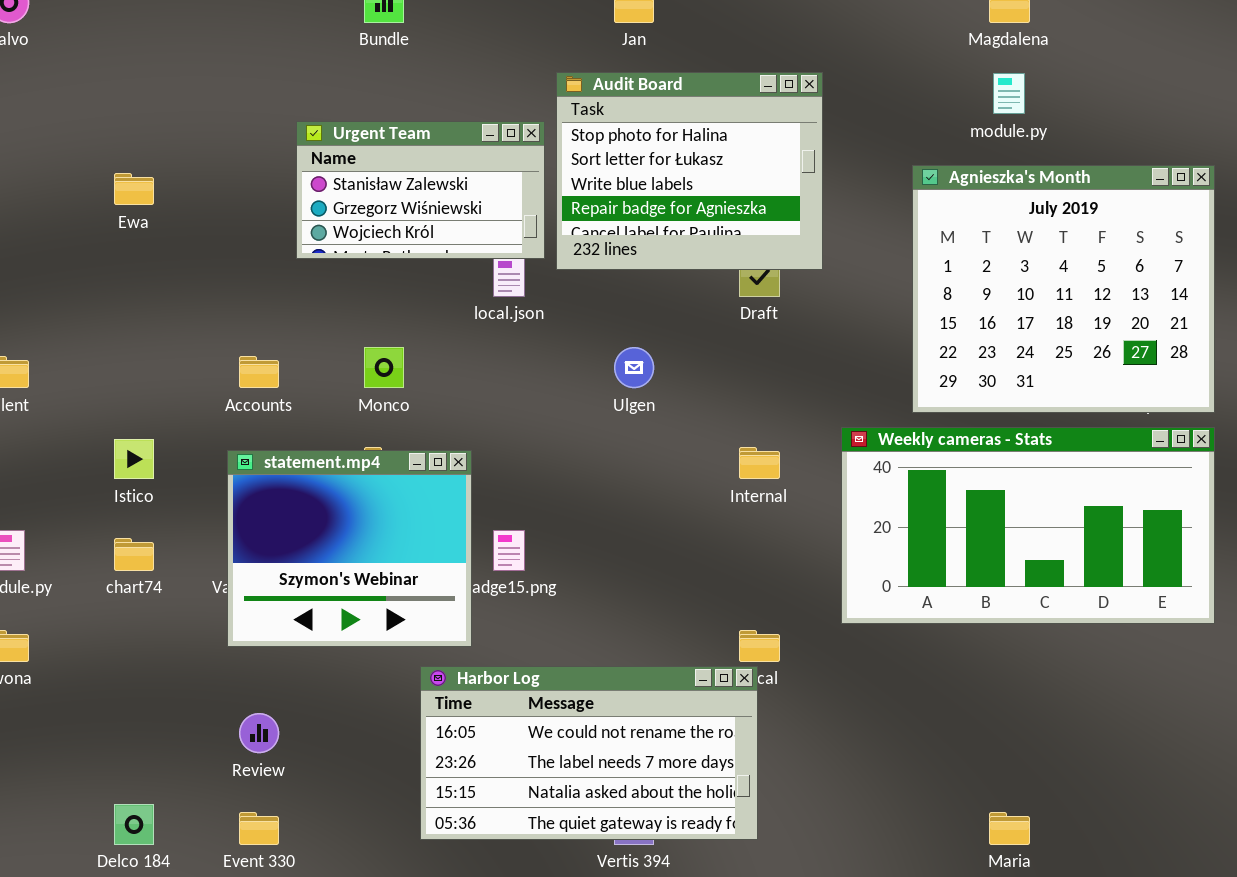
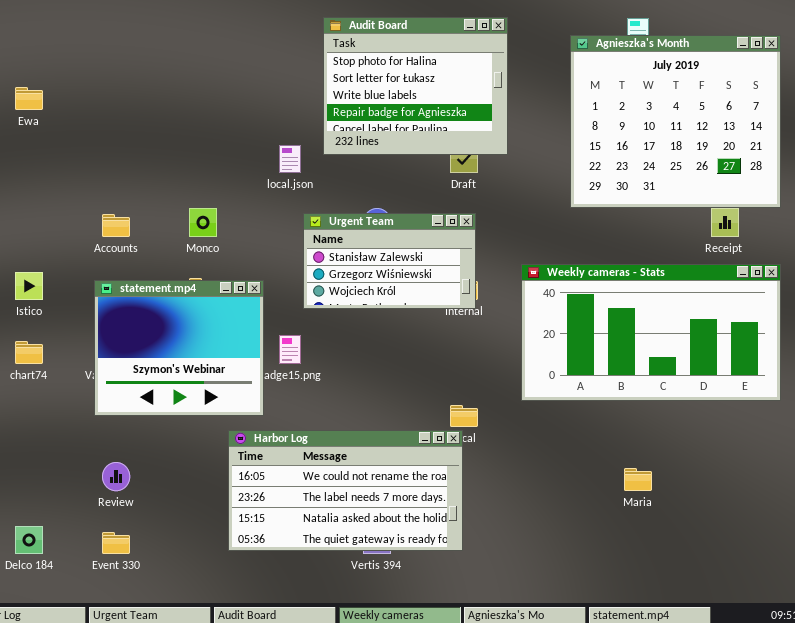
Urgent Team: [296,121,545,259] -> [303,213,476,309], moved
Agnieszka's Month: [912,165,1215,413] -> [570,35,781,208], moved
Maria: [989,812,1030,845] -> [624,468,652,491], moved

